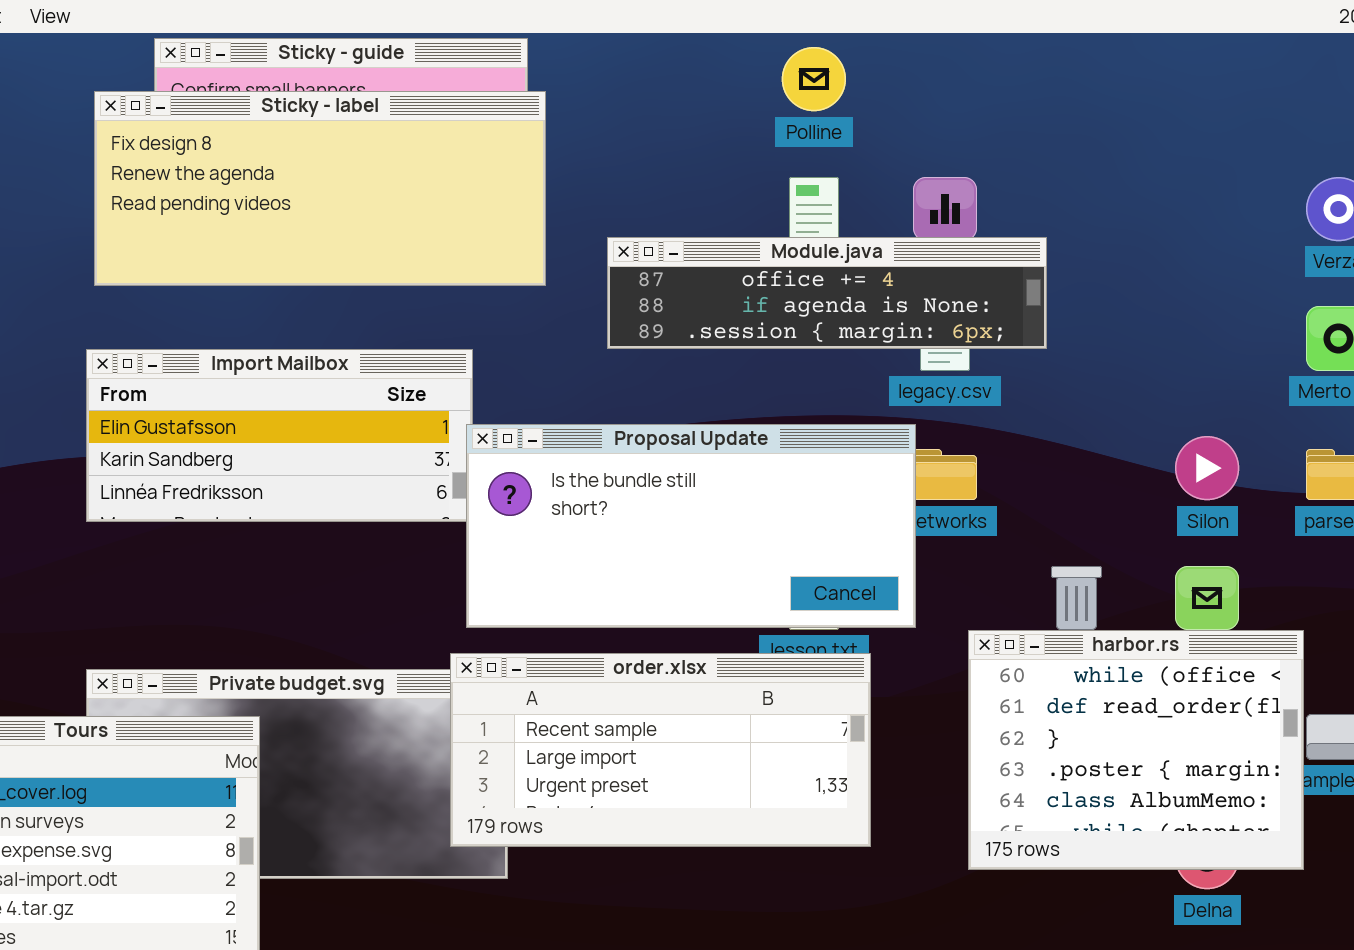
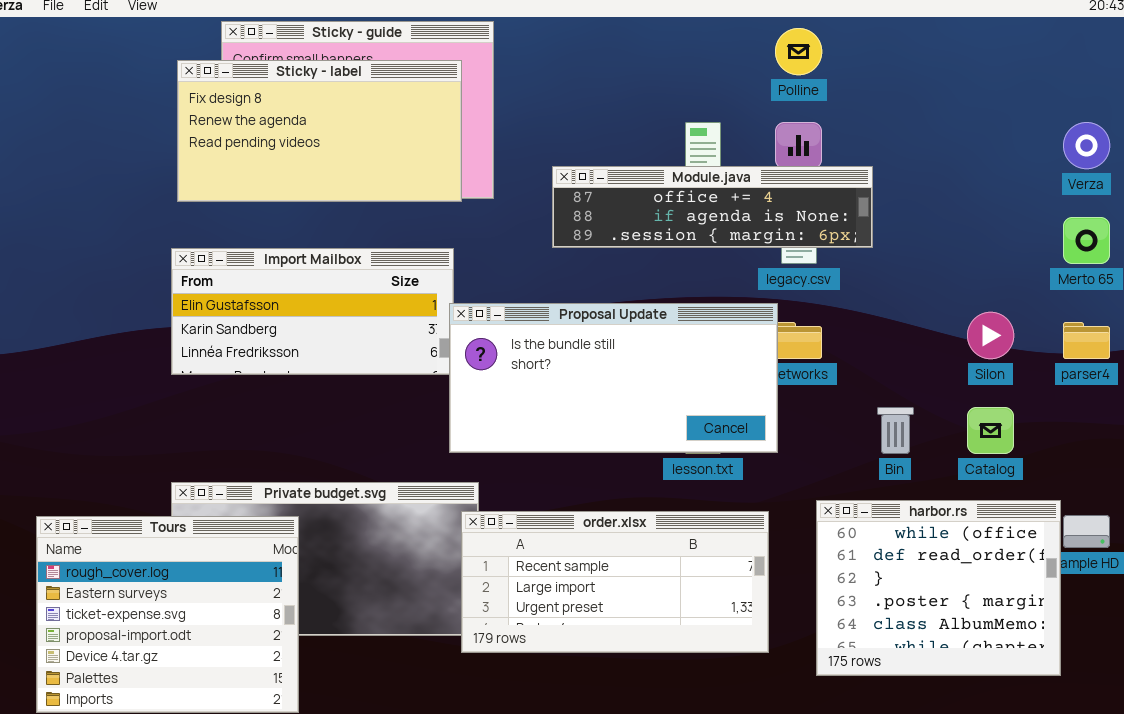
Polline: [782,47,846,111] -> [775,28,822,75], moved
Sticky - label: [94,91,546,286] -> [177,60,462,202], resized
harbor.rs: [968,630,1304,870] -> [816,500,1061,676], moved
order.xlsx: [450,653,871,847] -> [461,511,769,653], moved

